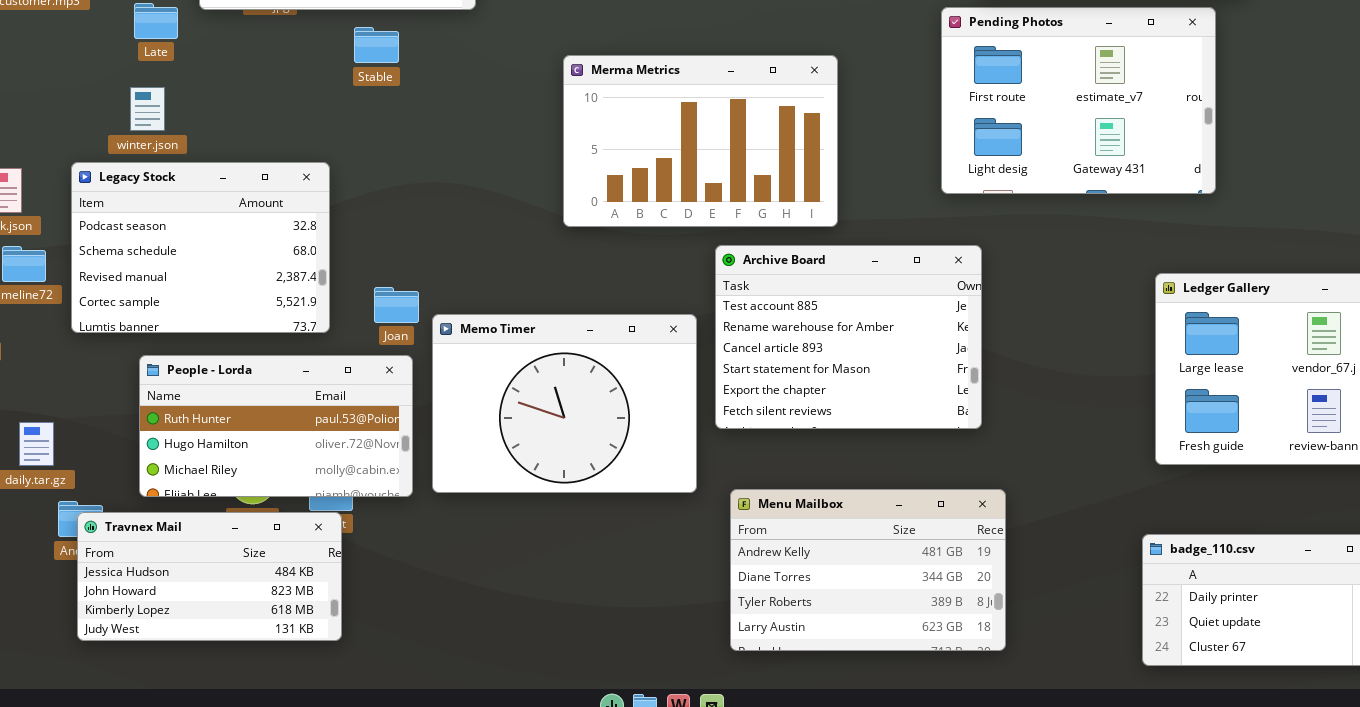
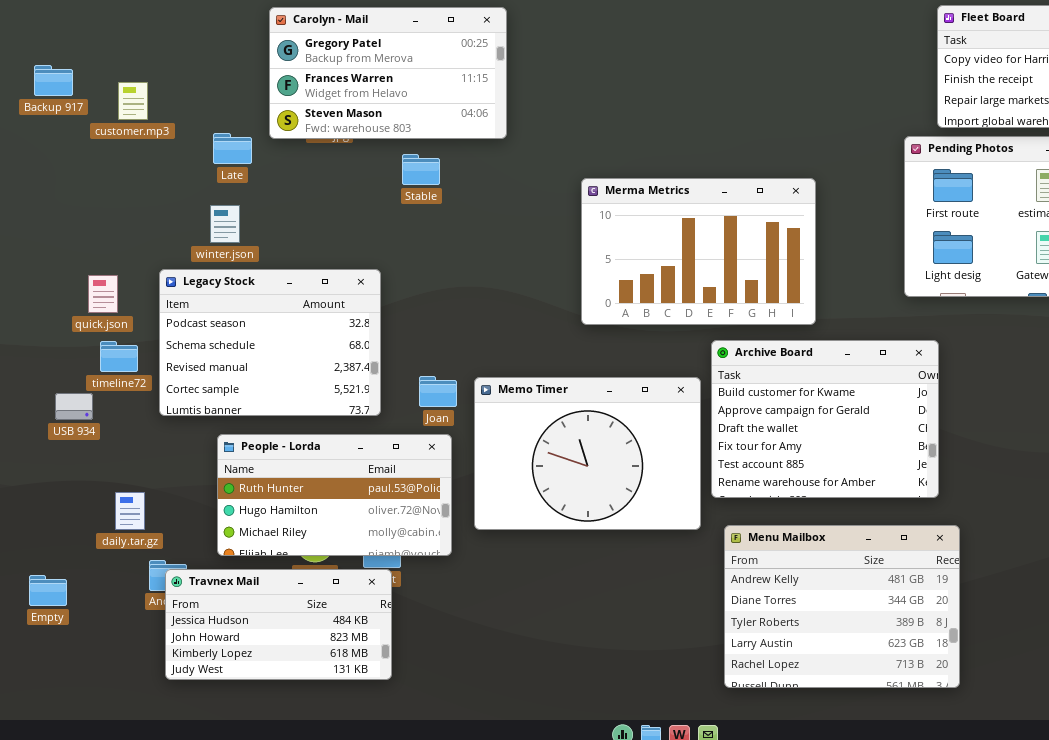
Archive Board: [715,245,982,429] -> [711,340,939,498], scrolled up 4 rows
Memo Timer: [432,314,697,493] -> [474,377,701,530], moved
Menu Mailbox: [730,489,1006,651] -> [724,525,960,688], resized

